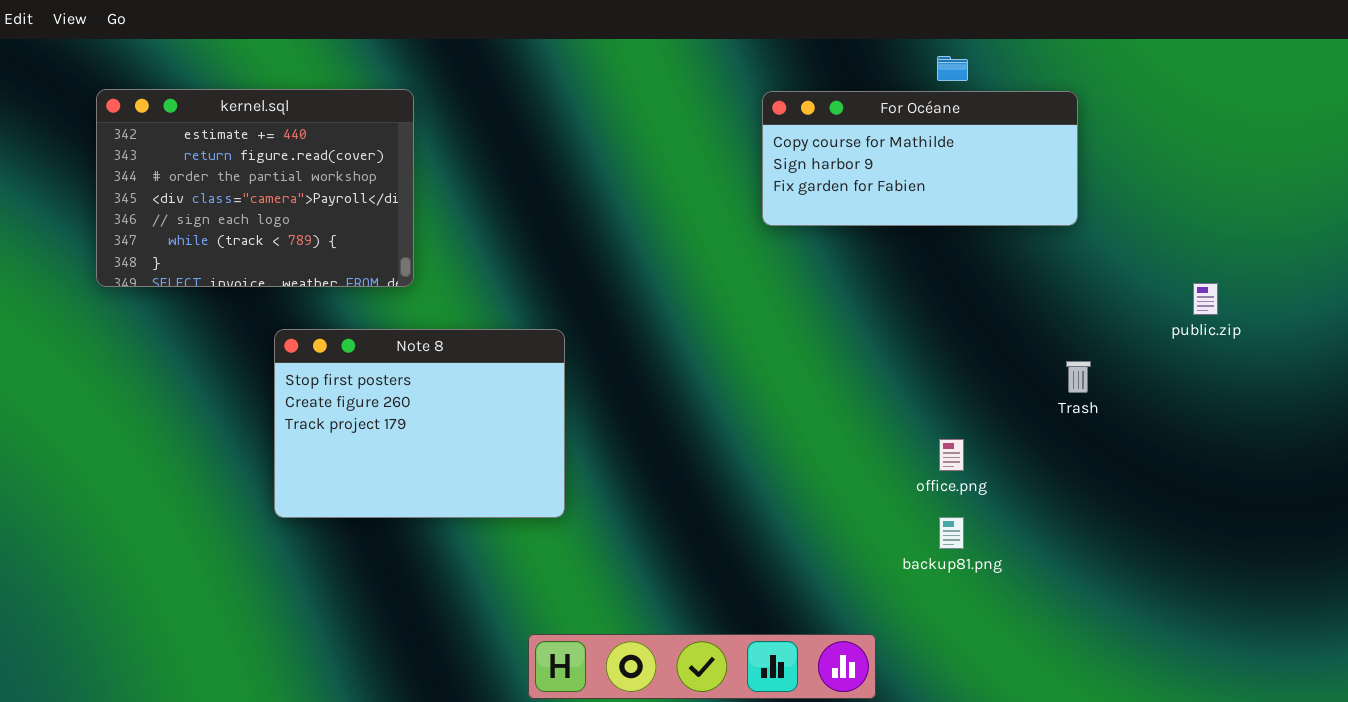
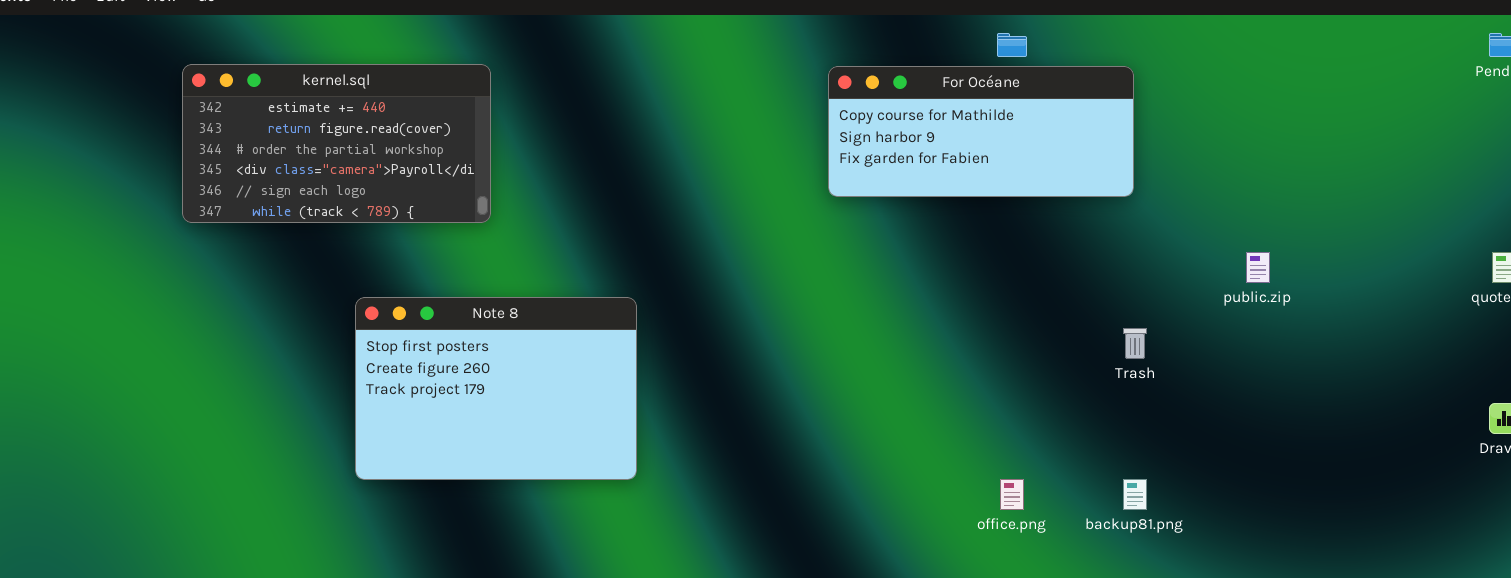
kernel.sql: [96,89,414,287] -> [182,64,491,223], resized
office.png: [939,439,964,471] -> [1000,479,1024,510], moved
backup81.png: [939,517,964,549] -> [1123,479,1147,510], moved

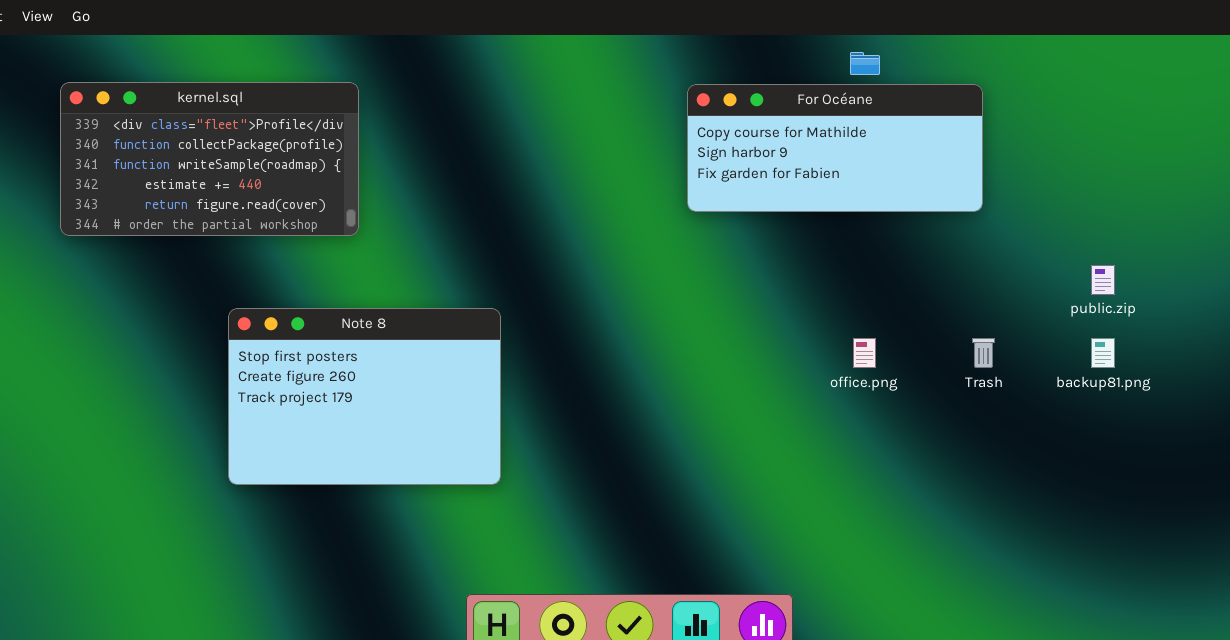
kernel.sql: [182,64,491,223] -> [60,82,359,236], scrolled up 3 rows
office.png: [1000,479,1024,510] -> [853,338,876,368], moved
backup81.png: [1123,479,1147,510] -> [1091,338,1115,368], moved

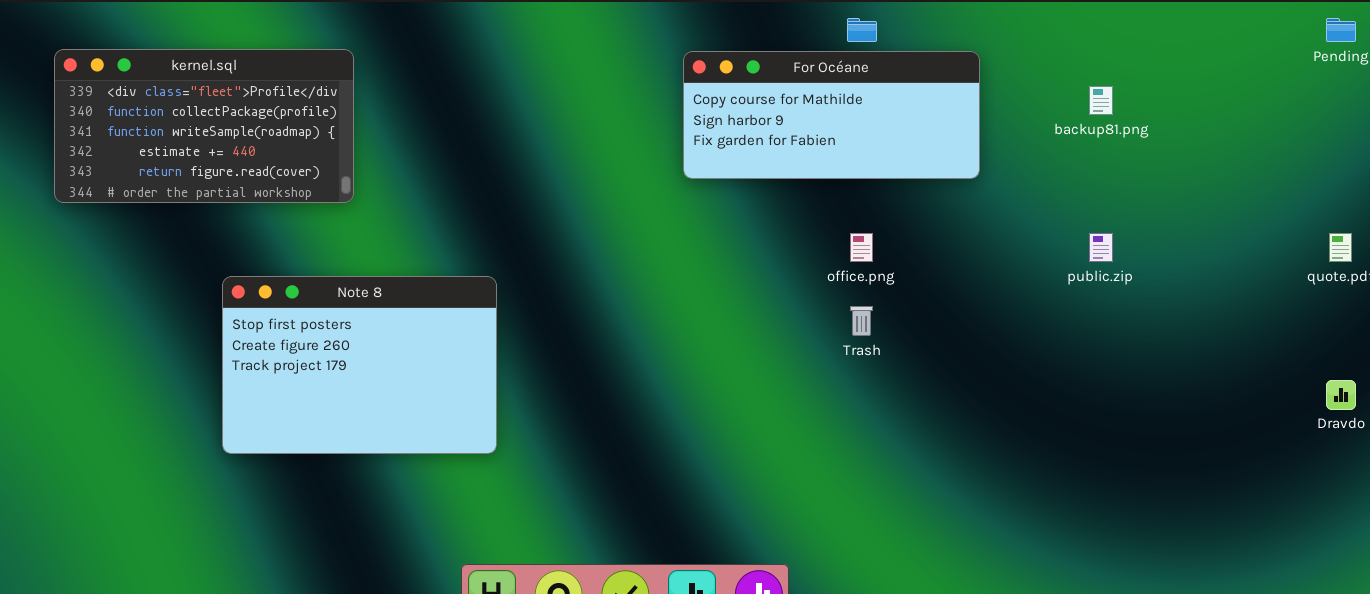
office.png: [853,338,876,368] -> [850,233,873,262], moved
Trash: [972,338,995,368] -> [850,306,873,336], moved
backup81.png: [1091,338,1115,368] -> [1089,86,1113,115], moved

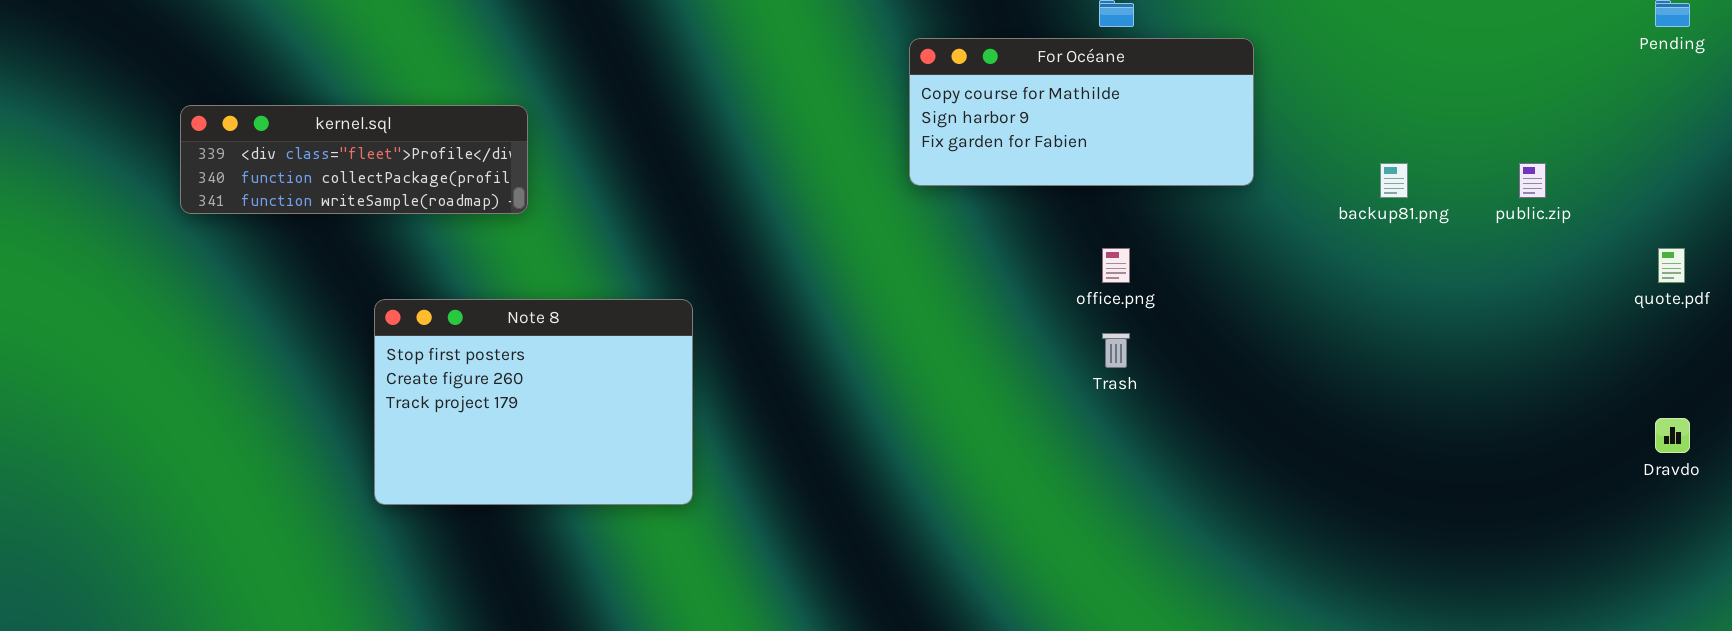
kernel.sql: [54,49,354,203] -> [180,105,528,214], resized
backup81.png: [1089,86,1113,115] -> [1380,163,1408,198], moved
public.zip: [1089,233,1113,262] -> [1519,163,1546,198], moved

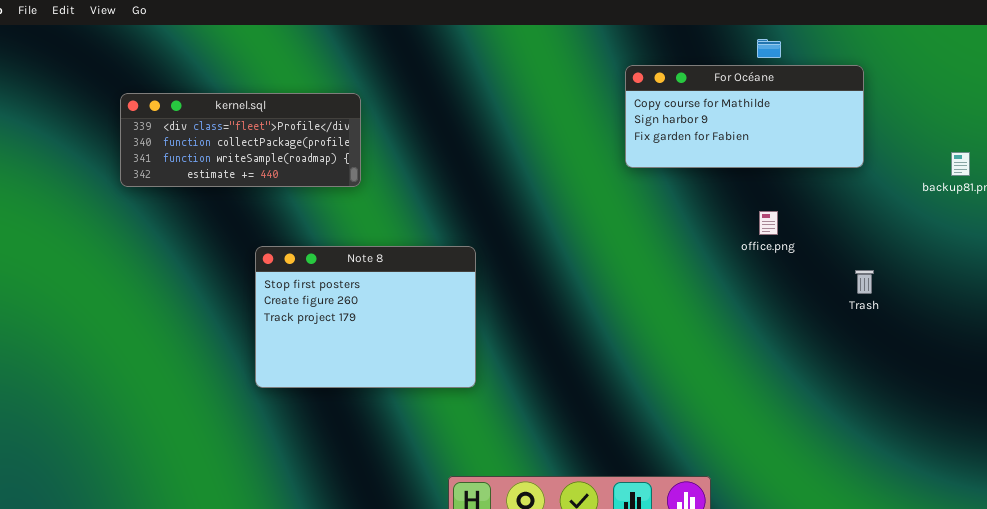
kernel.sql: [180,105,528,214] -> [120,93,361,187], resized
Trash: [1102,333,1130,368] -> [855,270,874,294], moved

